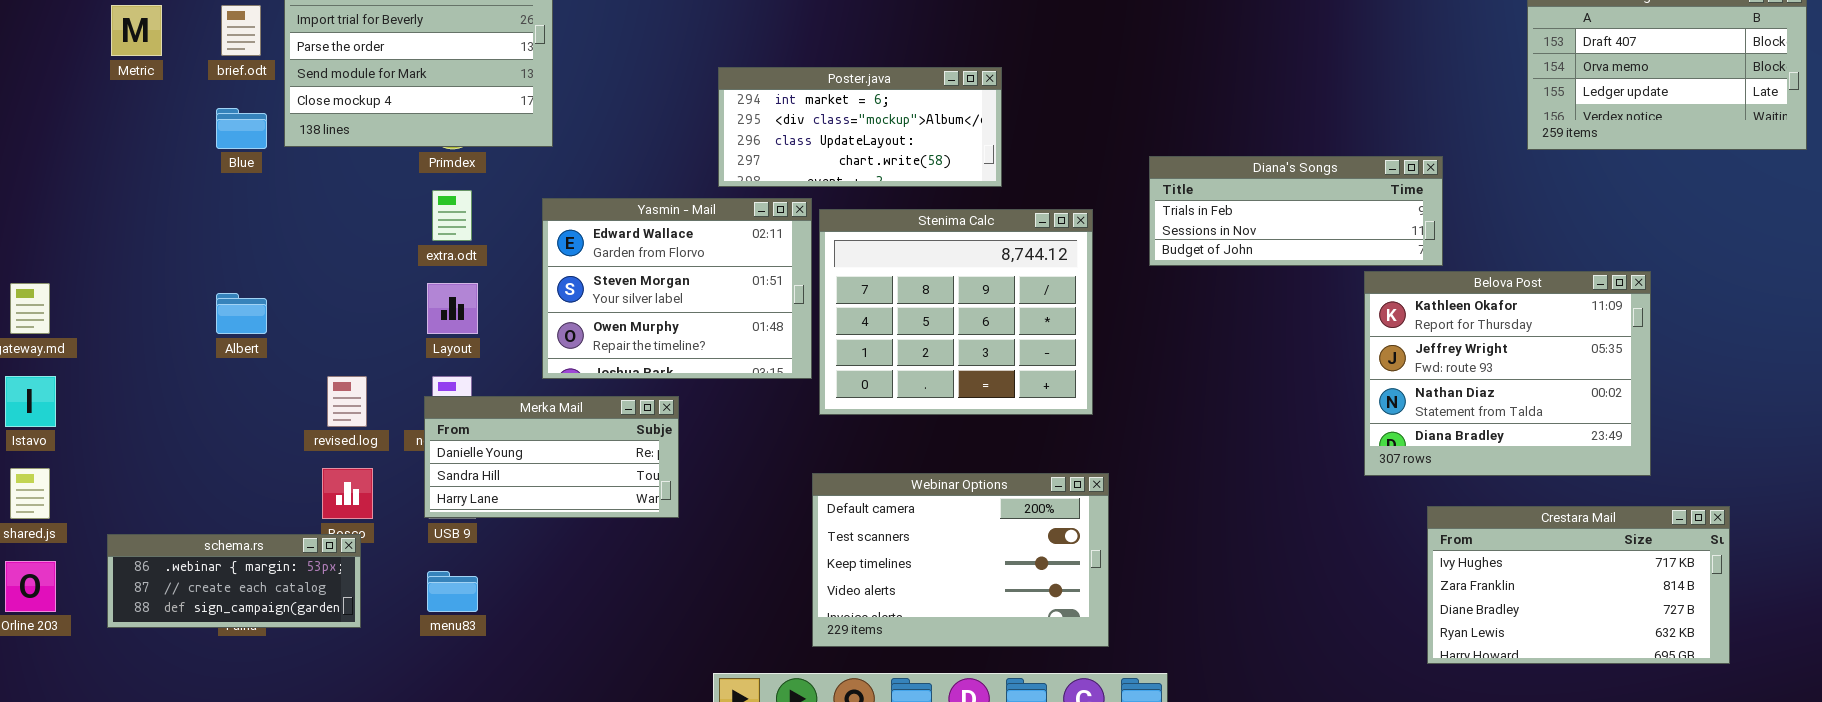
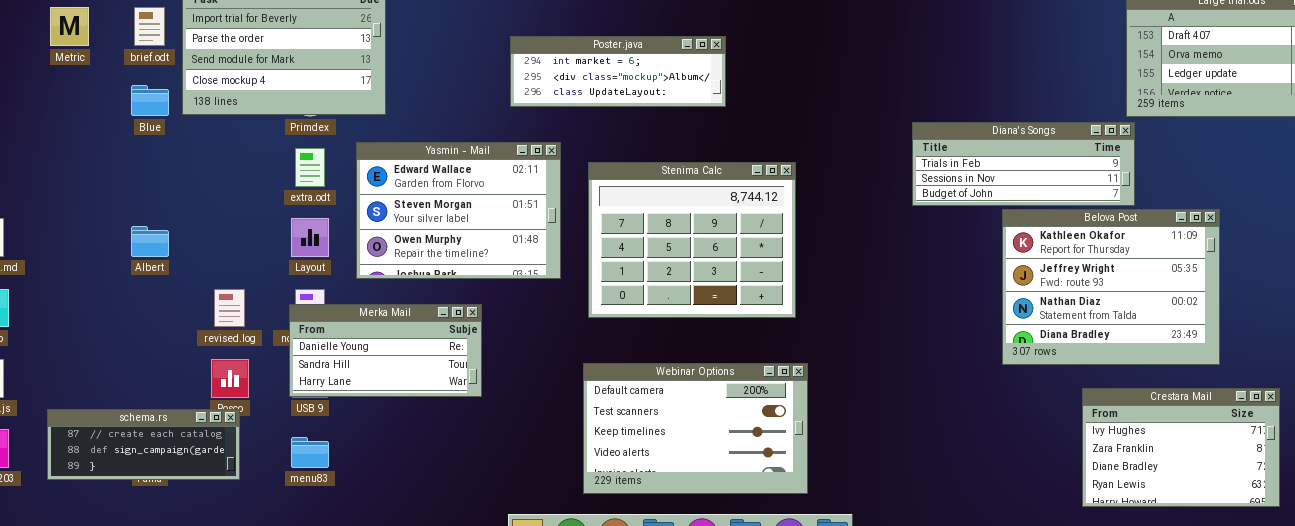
Poster.java: [718,67,1002,187] -> [510,36,726,107], moved, resized
Diana's Songs: [1149,156,1443,266] -> [912,122,1135,206], moved
Yasmin - Mail: [542,198,812,379] -> [356,142,561,279], moved
Crestara Mail: [1427,506,1730,664] -> [1082,388,1280,507], resized
schema.rs: [107,534,361,628] -> [47,409,240,480], scrolled down 1 row

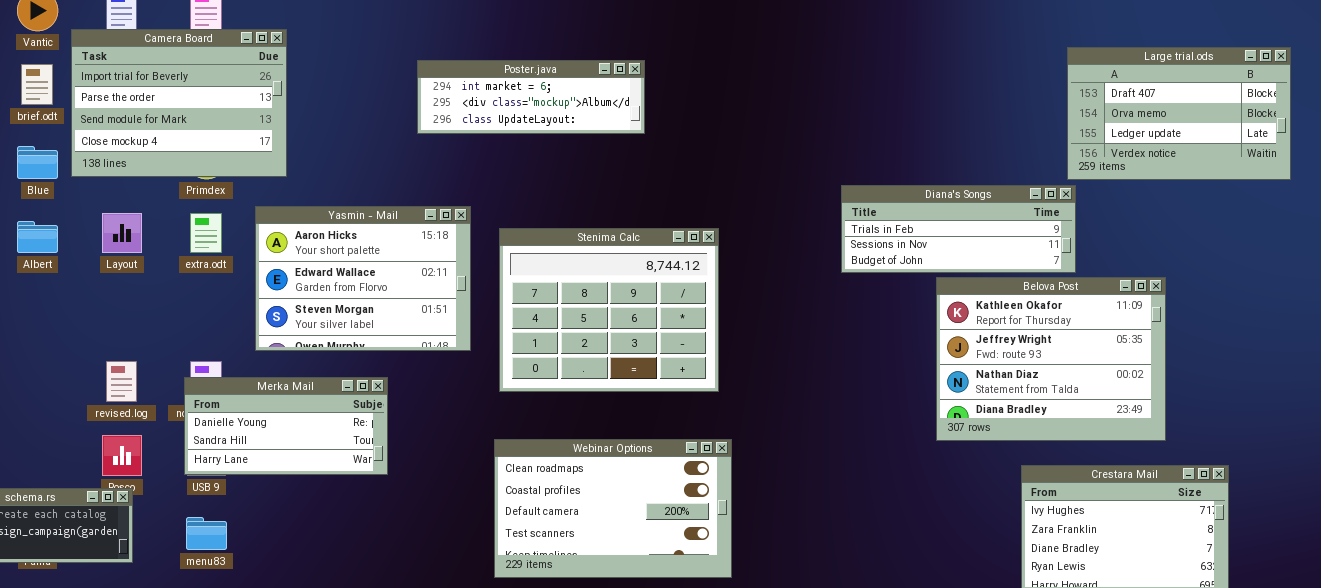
Poster.java: [510,36,726,107] -> [417,60,645,134], moved
Yasmin - Mail: [356,142,561,279] -> [255,206,471,351], scrolled up 1 row
Layout: [291,218,329,257] -> [102,213,142,253], moved
Albert: [131,226,169,257] -> [17,221,58,253], moved
Webinar Options: [583,363,808,494] -> [494,439,732,578], scrolled up 2 rows

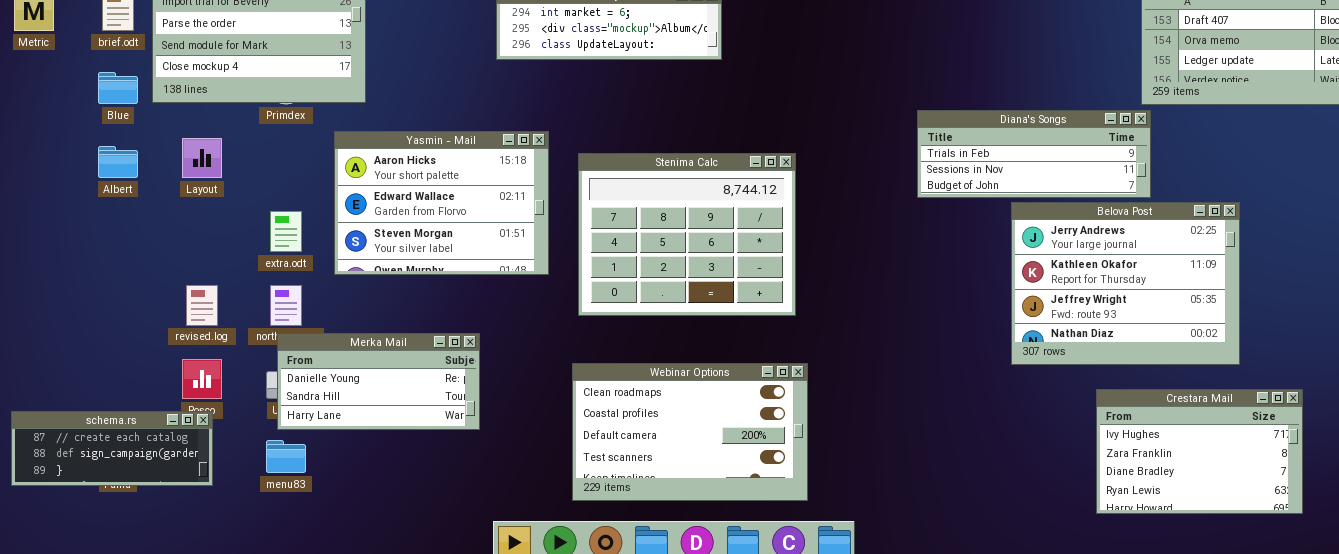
extra.odt: [190,213,222,253] -> [270,211,302,252], moved
Belova Post: [936,277,1166,441] -> [1011,202,1240,365], scrolled up 1 row
Merka Mail: [184,377,388,475] -> [277,333,480,430], moved

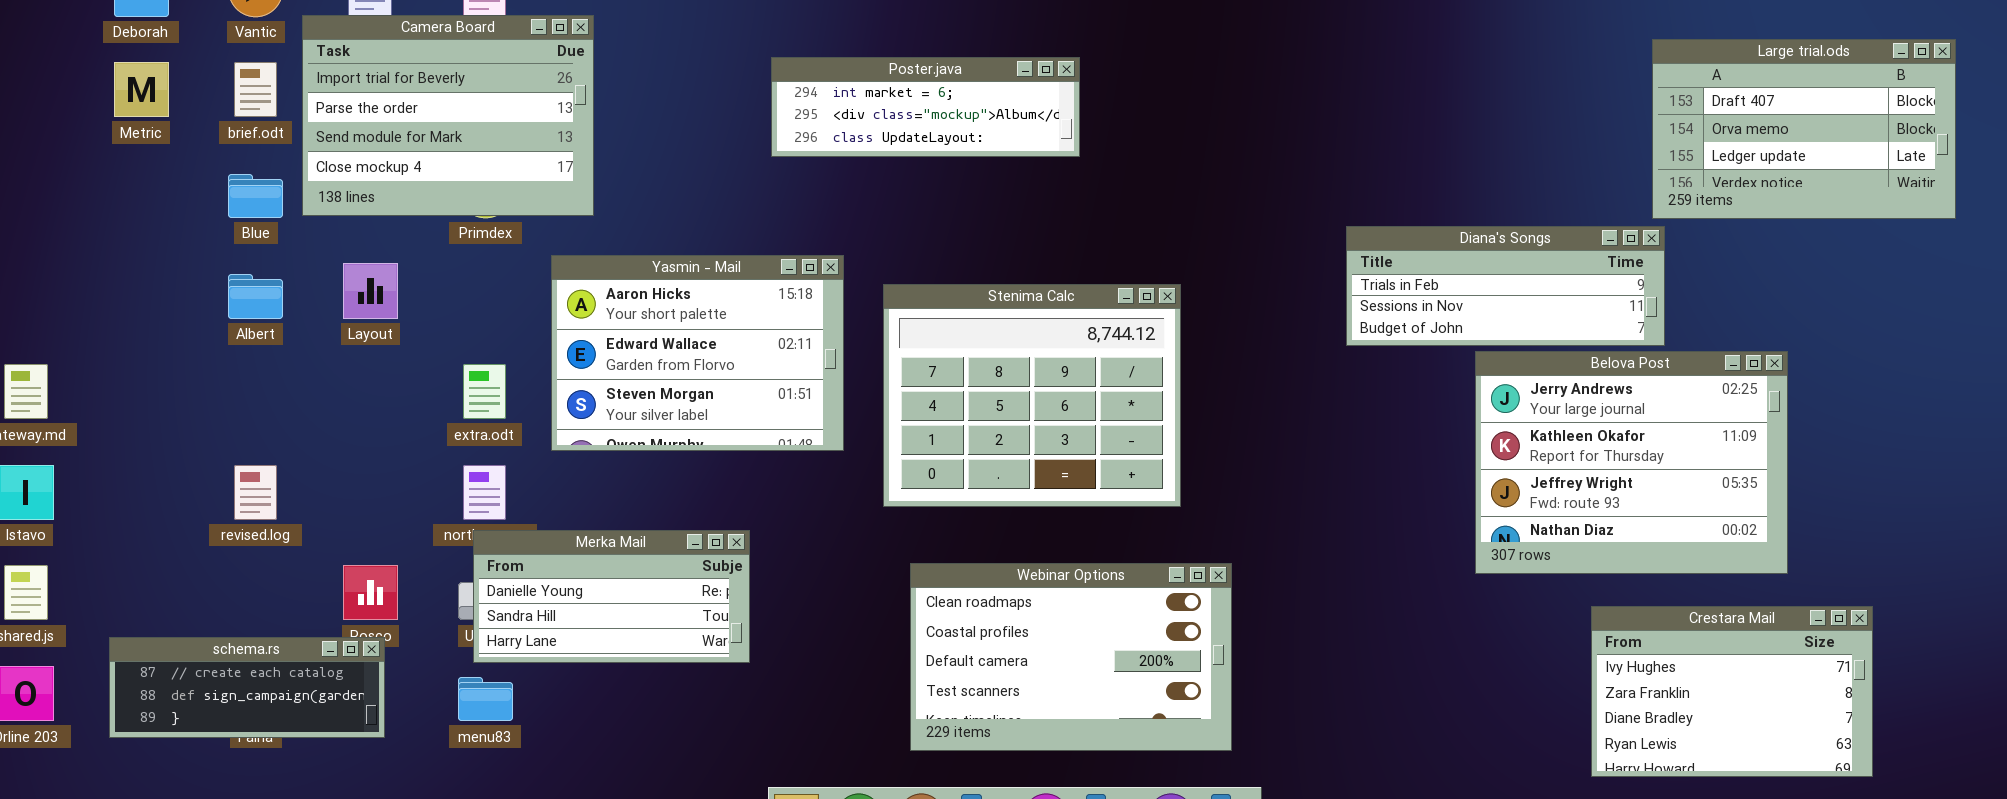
revised.log: [186,285,218,326] -> [234,465,277,520], moved
Webinar Options: [572,363,808,501] -> [910,563,1232,751], moved

